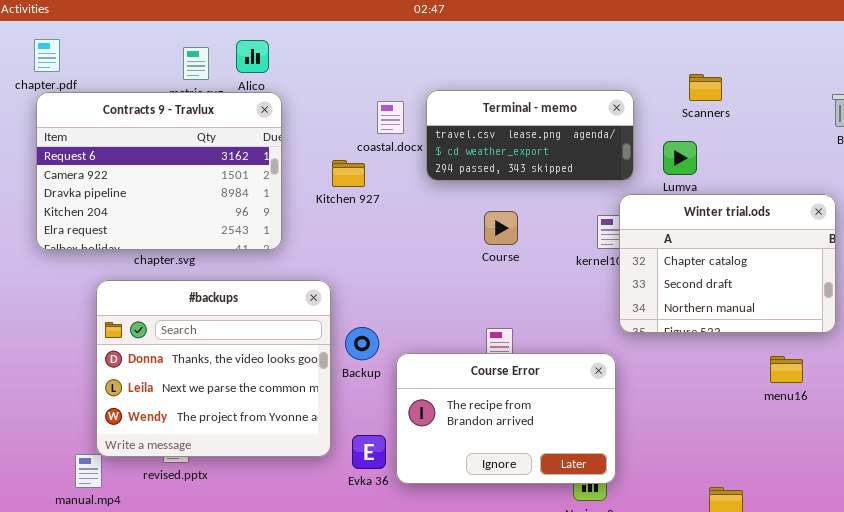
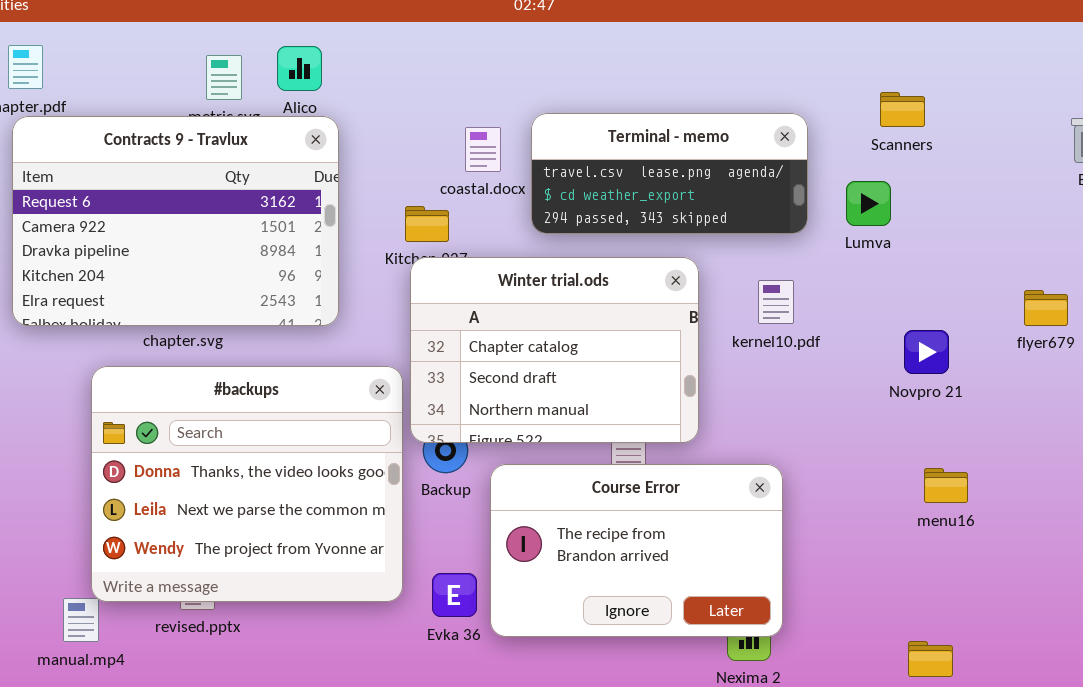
Winter trial.ods: [619,194,836,333] -> [410,257,699,443], moved
menu16: [770,356,803,383] -> [924,468,968,503], moved

